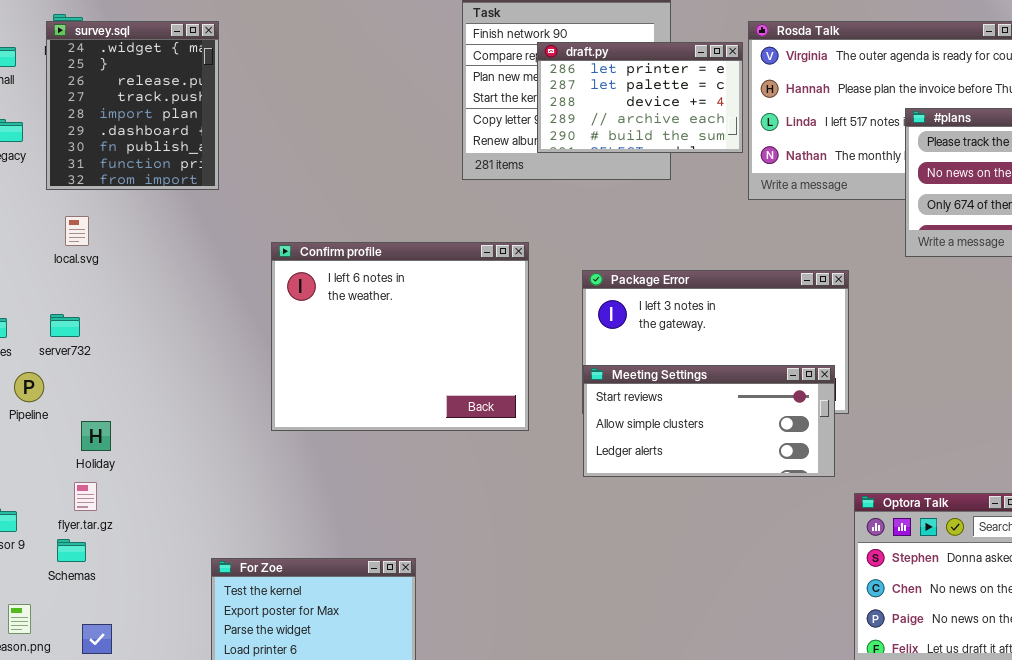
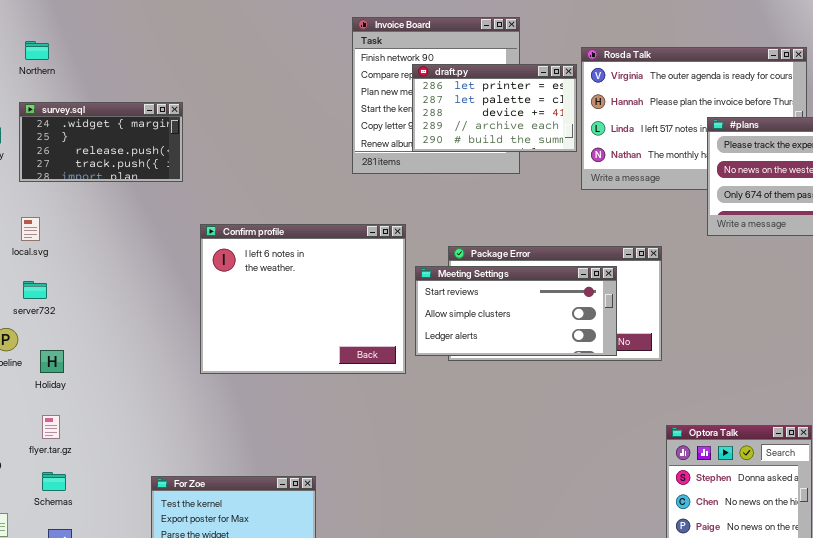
survey.sql: [46,21,219,190] -> [19,102,183,182], resized
local.svg: [65,216,89,246] -> [21,217,40,241], moved
Meeting Settings: [583,365,835,477] -> [415,266,617,356], moved
Holiday: [81,421,111,451] -> [40,350,64,373], moved
Schemas: [57,539,86,562] -> [42,472,66,491], moved

